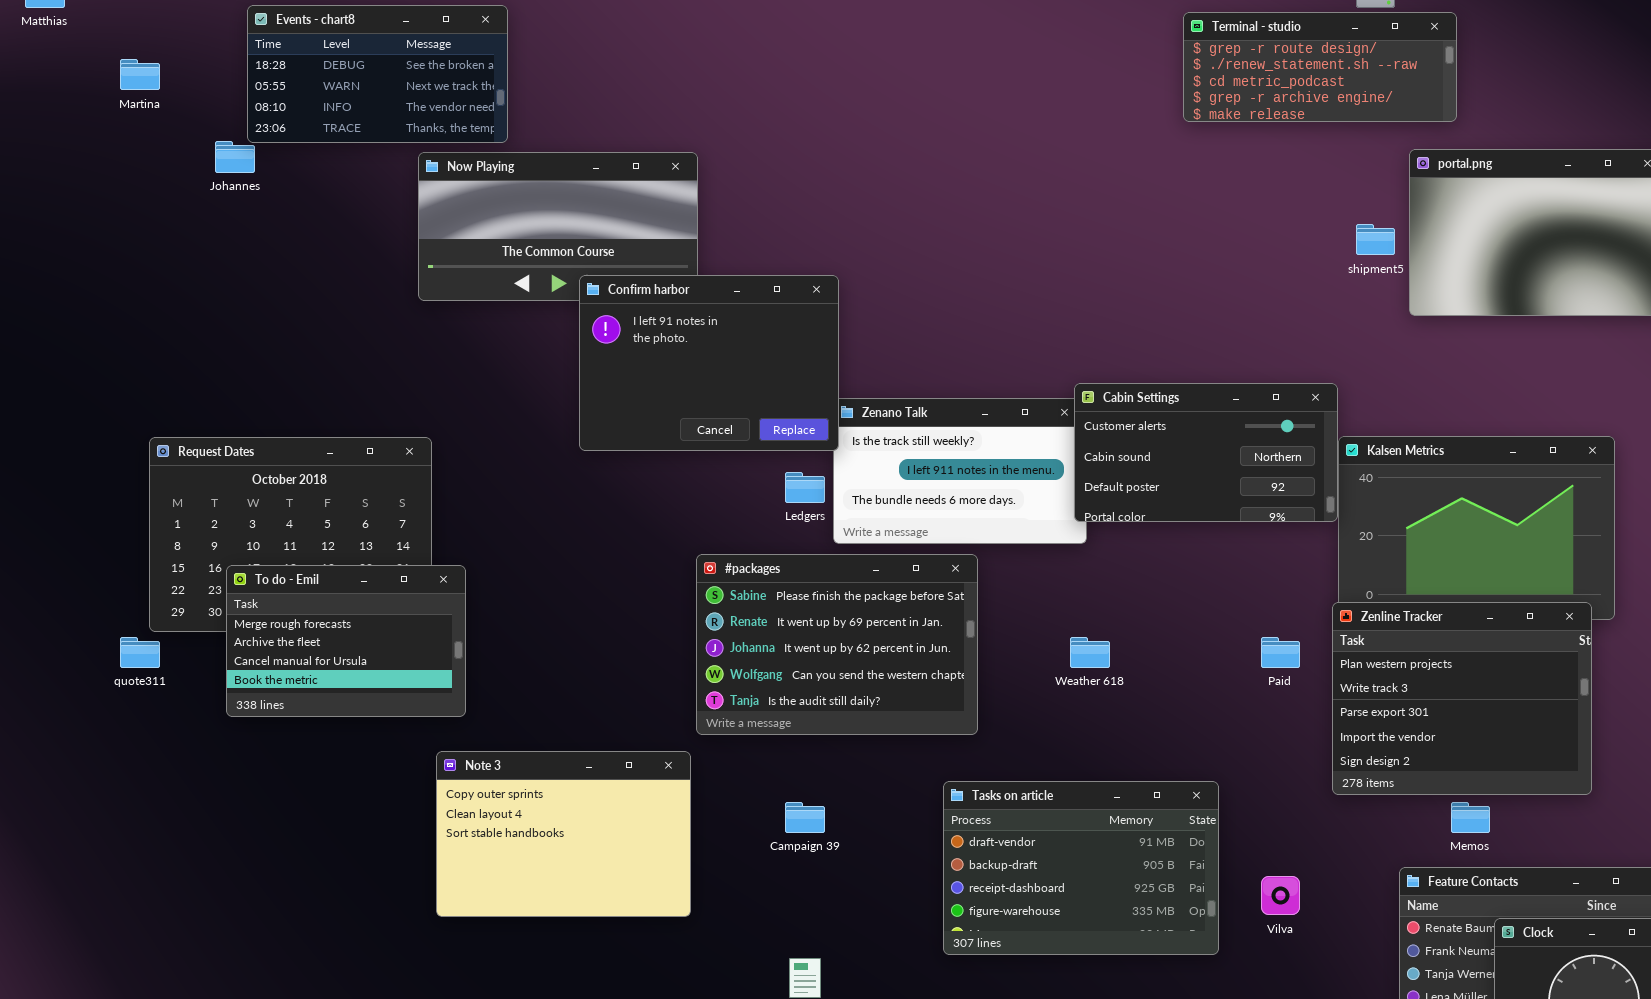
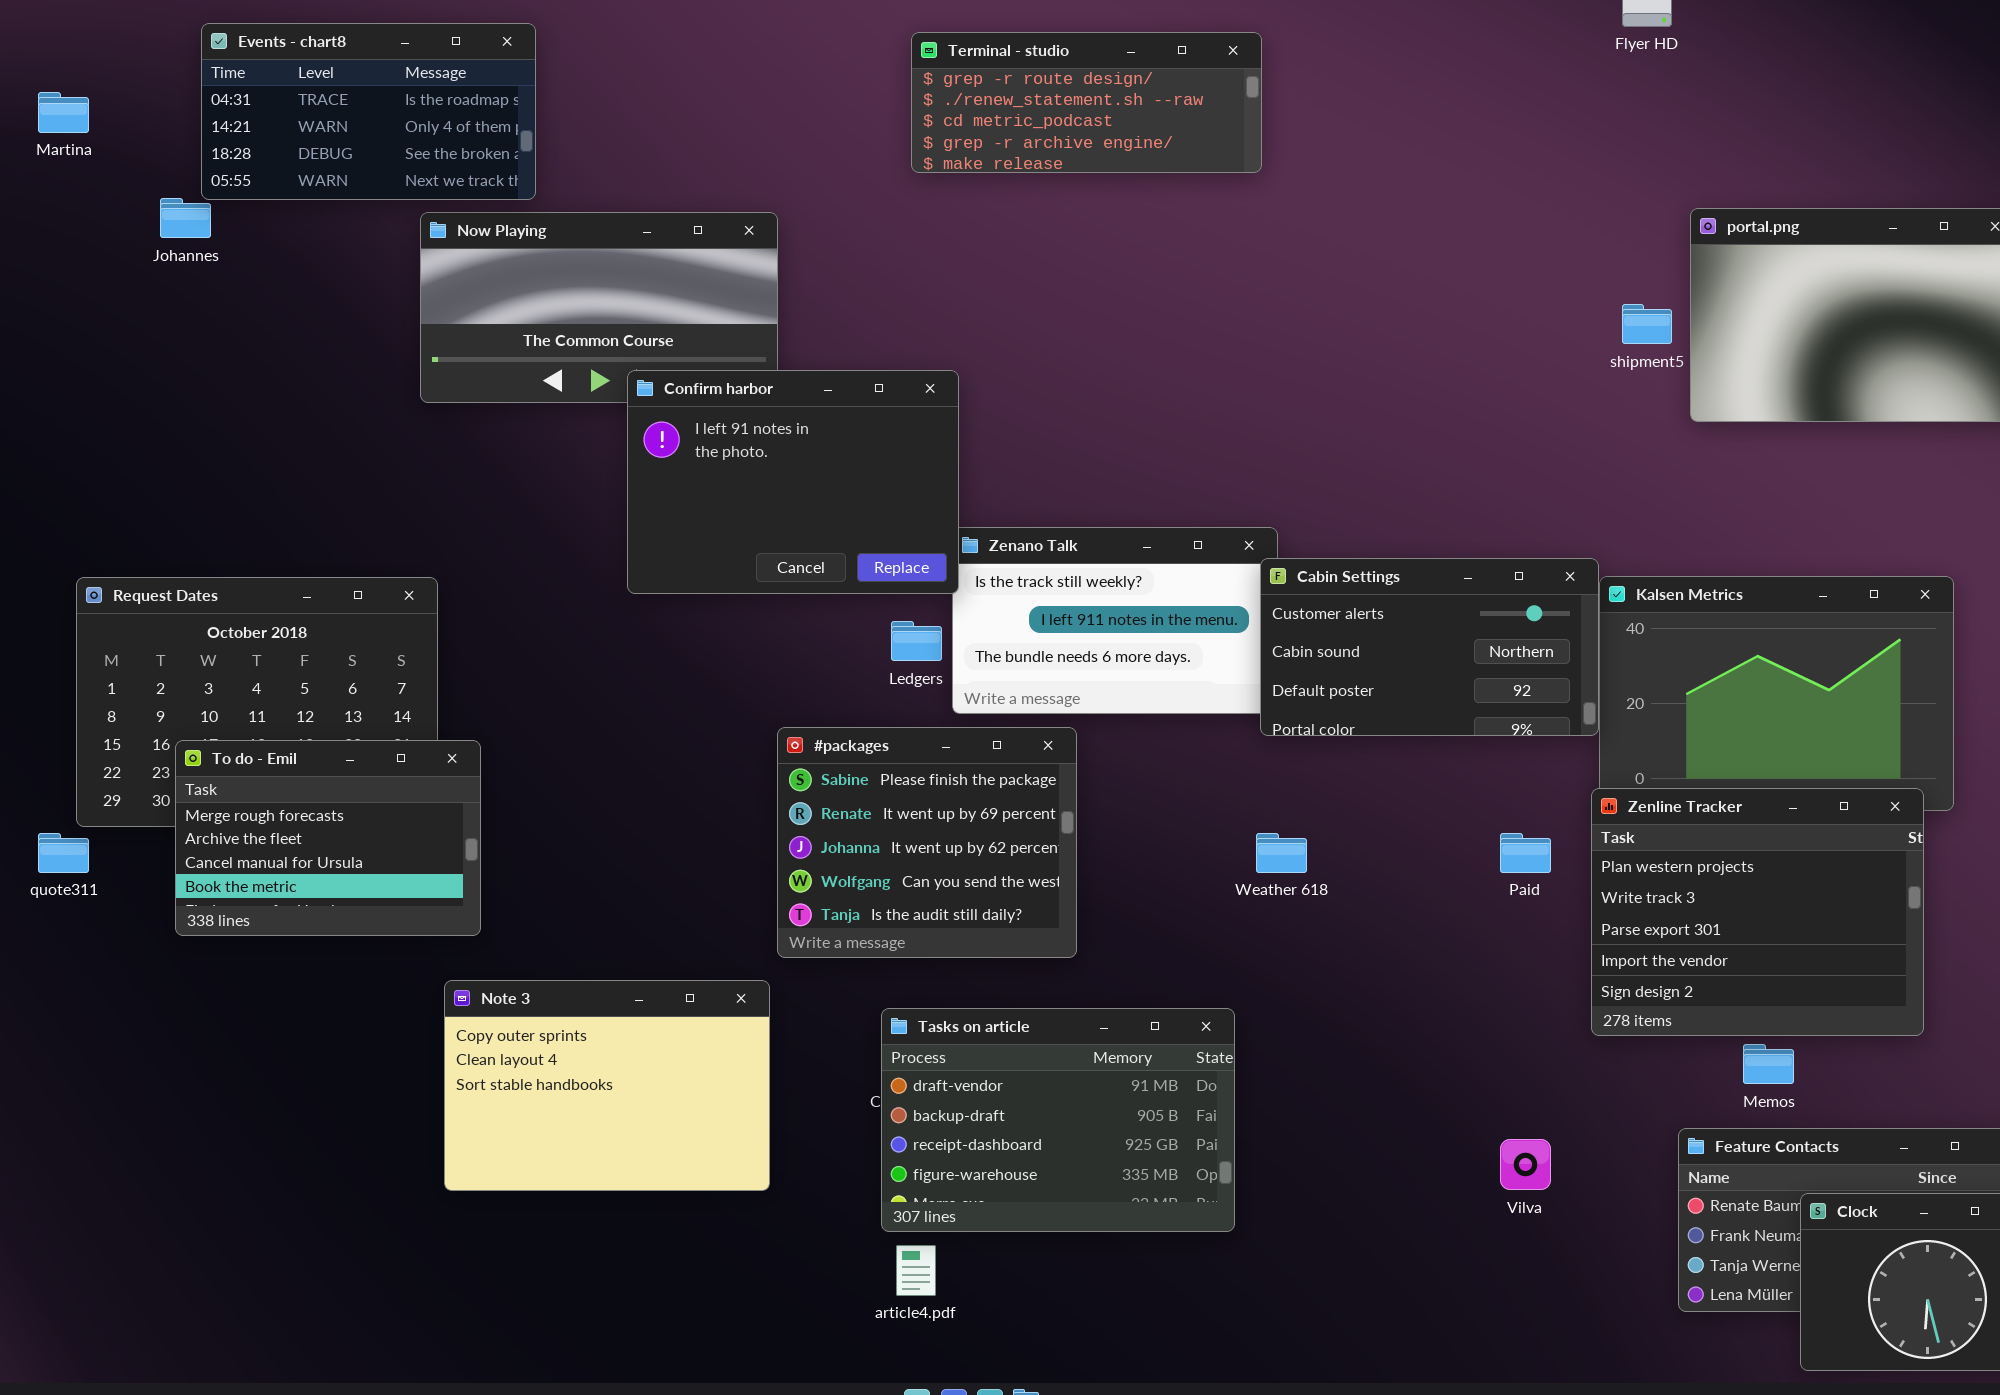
Events - chart8: [247,5,508,143] -> [201,23,536,200], scrolled up 2 rows
Terminal - studio: [1183,12,1457,122] -> [911,32,1262,173], moved
Cabin Settings: [1074,383,1338,522] -> [1260,558,1599,736], moved
#packages: [696,554,978,735] -> [777,727,1077,958], resized
Tasks on article: [943,781,1219,955] -> [881,1008,1235,1232], moved

